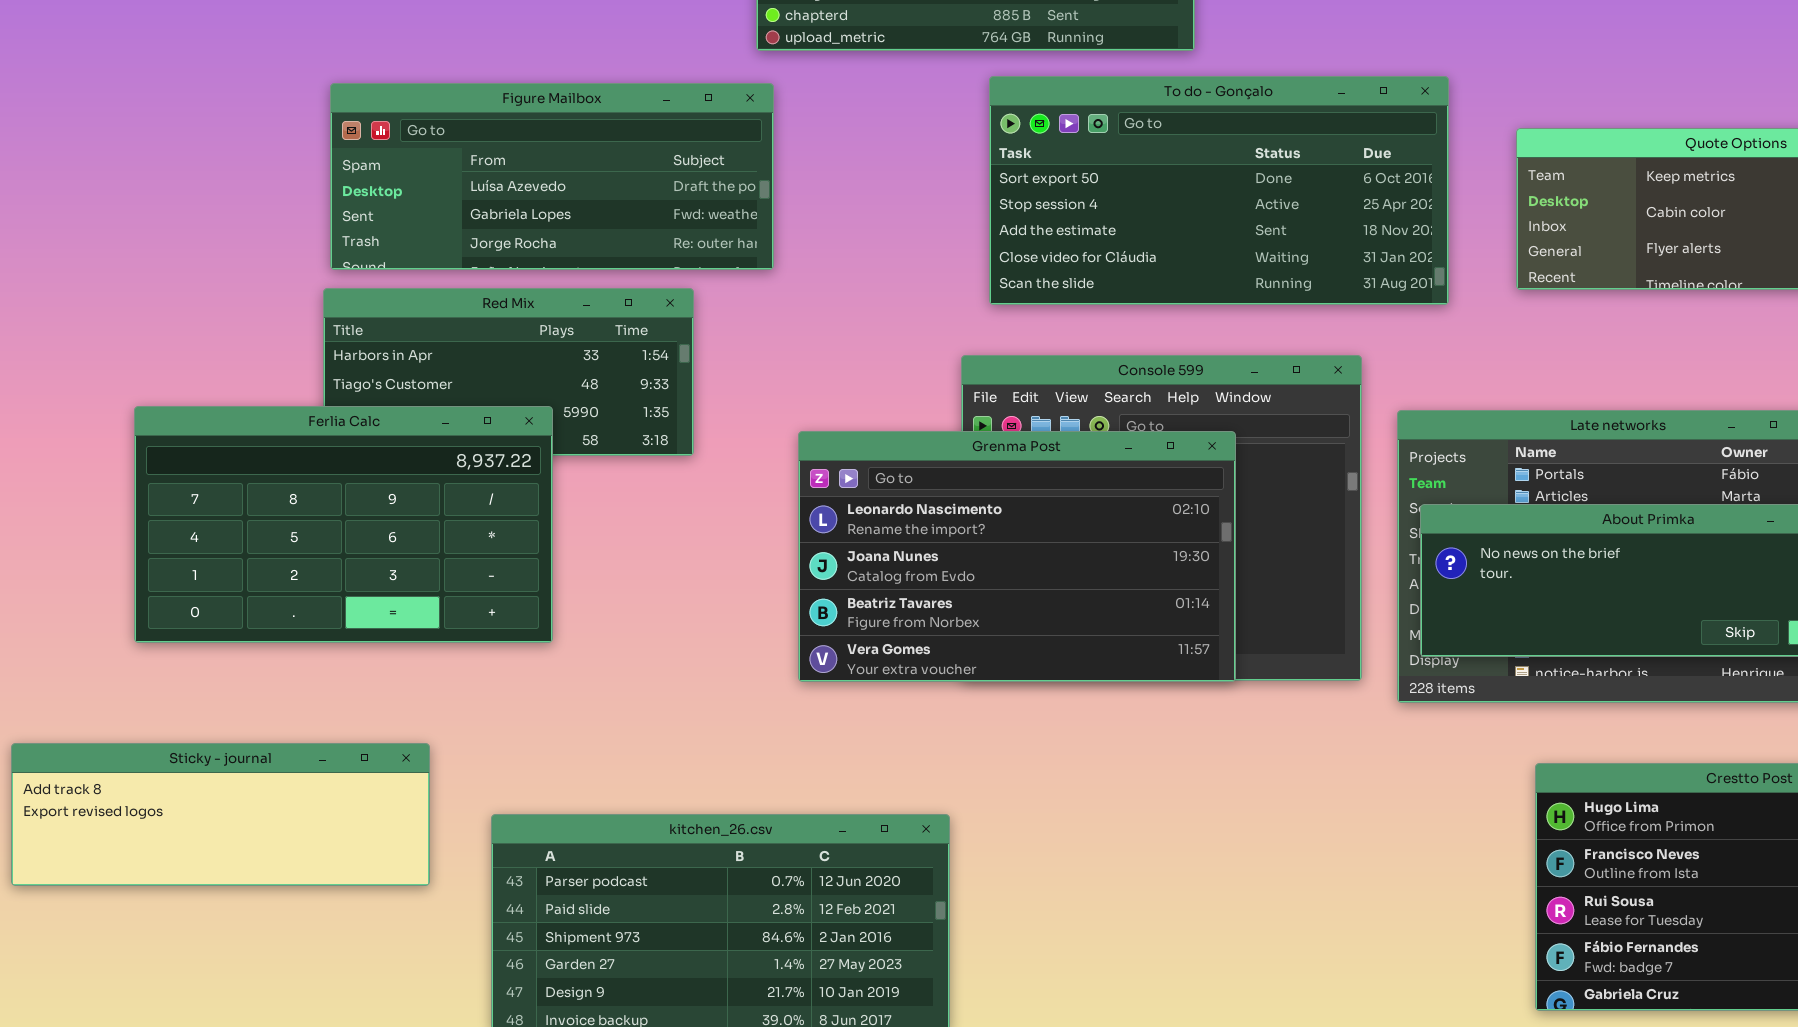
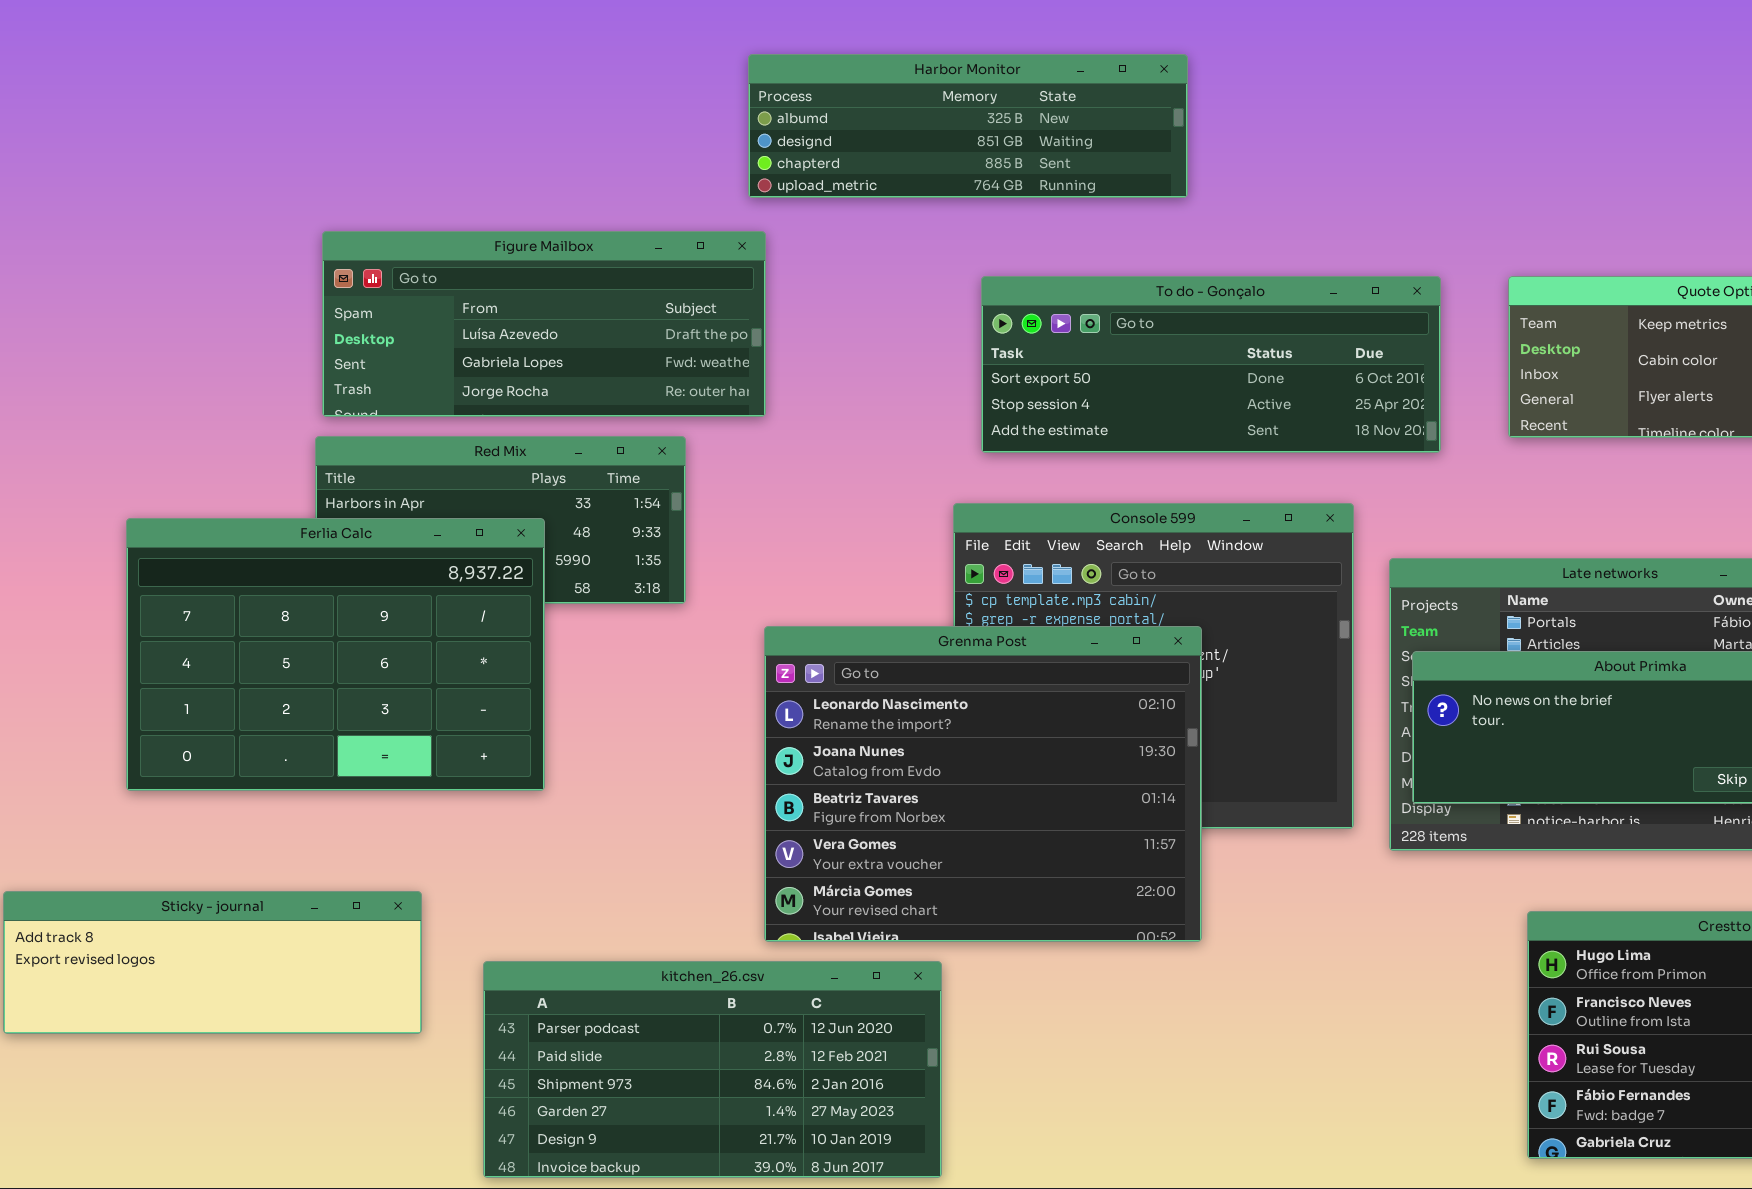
To do - Gonçalo: [989,76,1449,305] -> [981,276,1441,453], resized
Ferlia Calc: [134,406,553,643] -> [126,518,545,791], resized
Grenma Post: [798,431,1236,682] -> [764,626,1202,942], moved, resized

